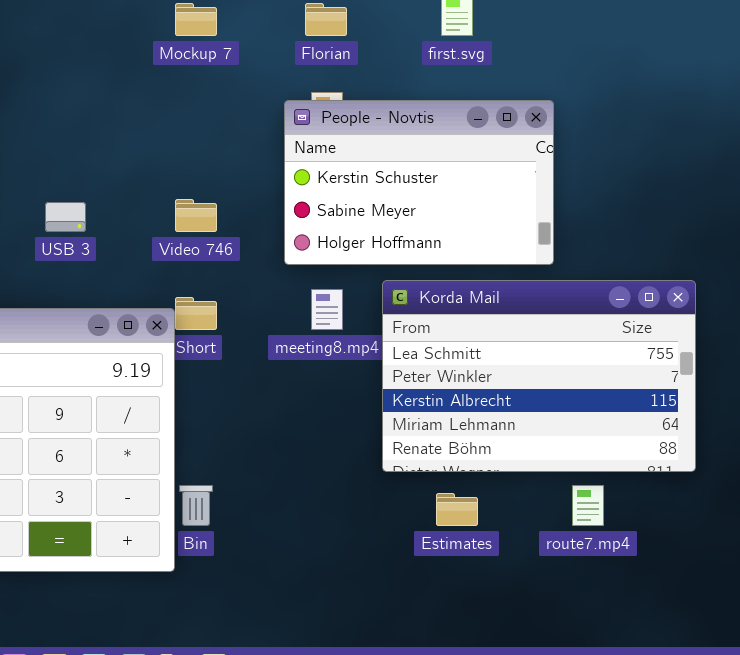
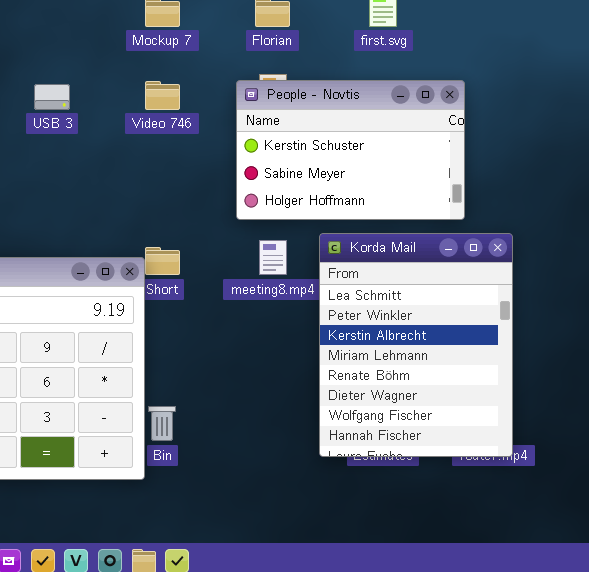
Video 746: [175,199,217,232] -> [145,81,180,110], moved
USB 3: [45,202,86,232] -> [34,84,70,110], moved
Korda Mail: [382,280,696,472] -> [319,233,513,457], resized

